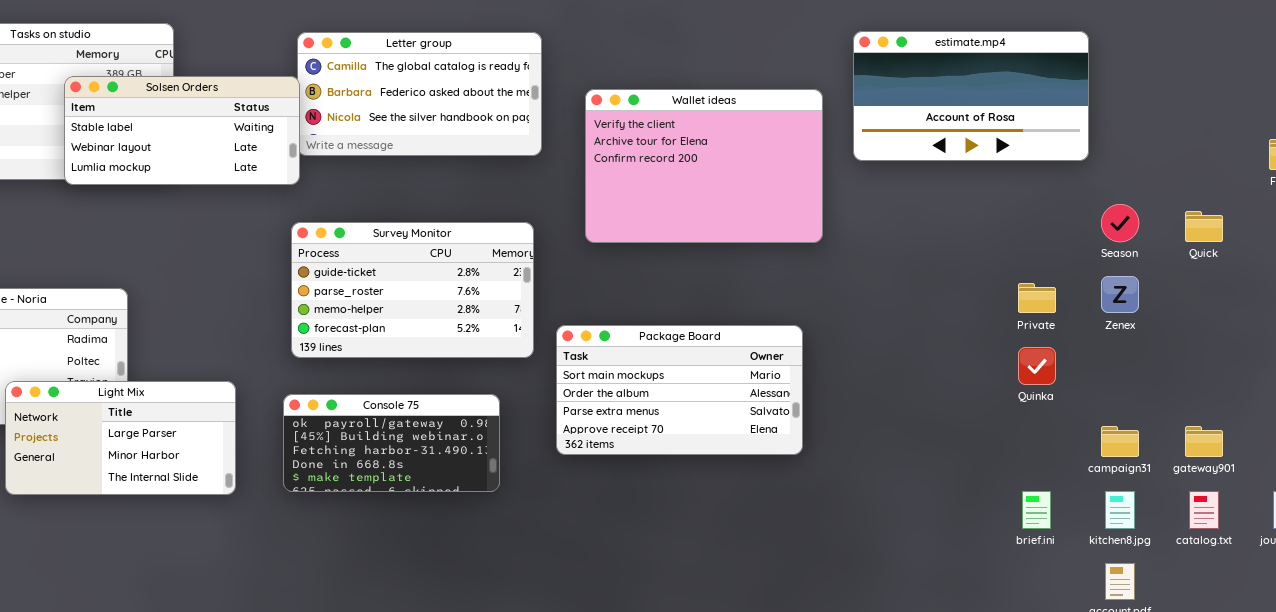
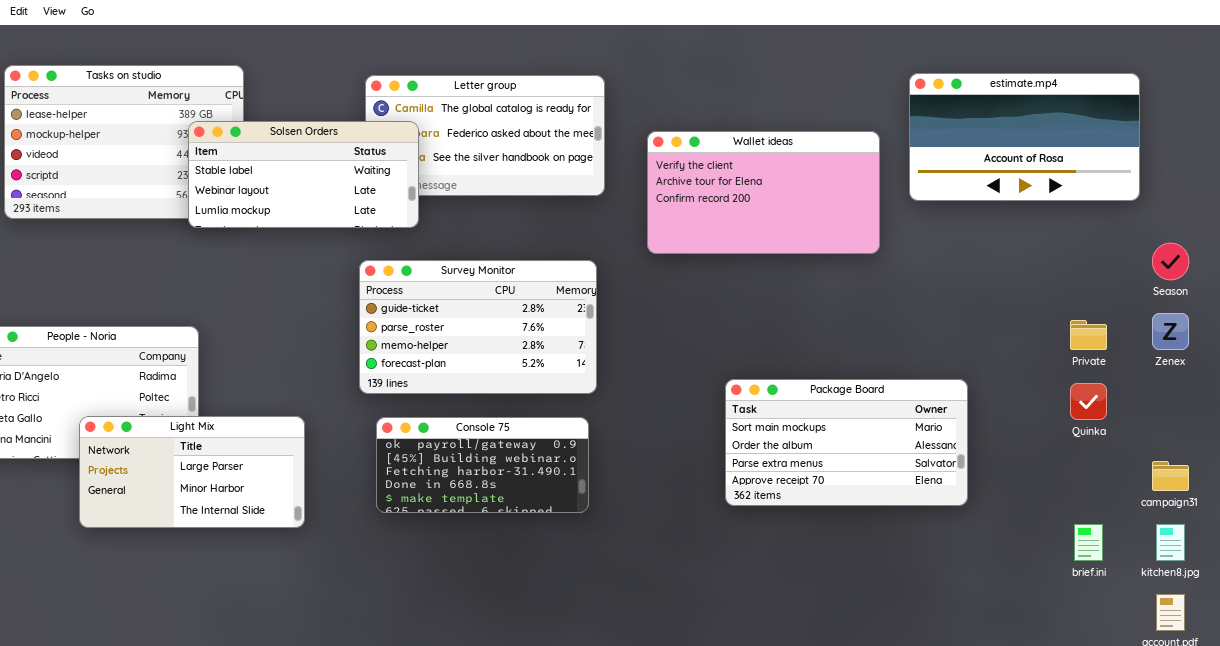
Solsen Orders: [64,76,300,185] -> [188,121,419,228], moved
Wallet ideas: [585,89,823,243] -> [647,131,880,254], resized
Package Board: [556,325,803,455] -> [725,379,968,506], moved
Console 75: [283,394,500,492] -> [376,417,589,513], moved

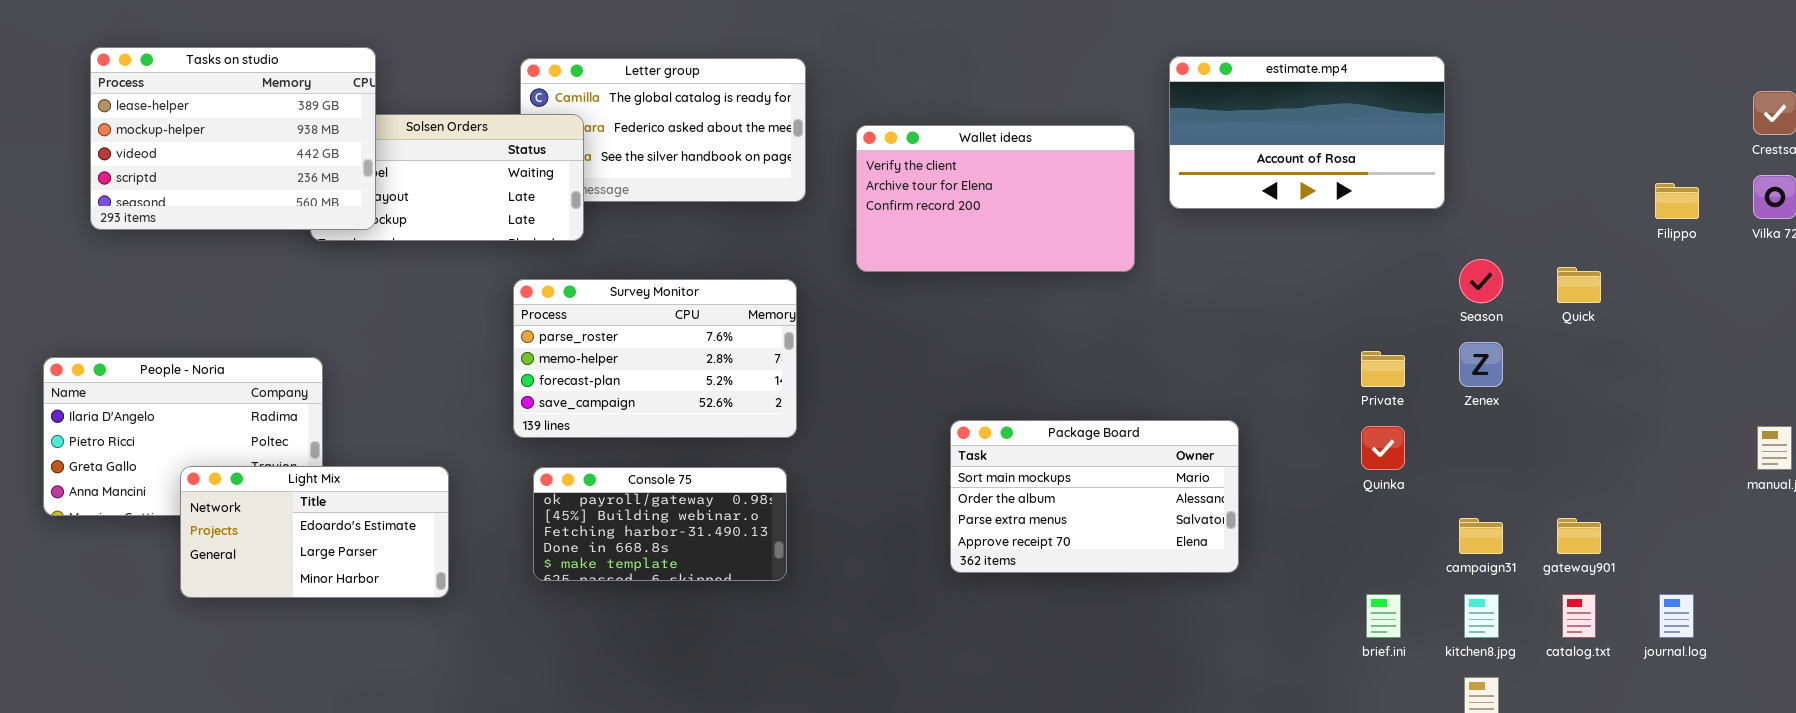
Tasks on studio: [4,65,244,219] -> [90,47,376,230], raised
Survey Monitor: [359,260,597,394] -> [513,279,797,438], scrolled down 1 row
Light Mix: [79,416,305,528] -> [180,466,449,598], scrolled up 1 row

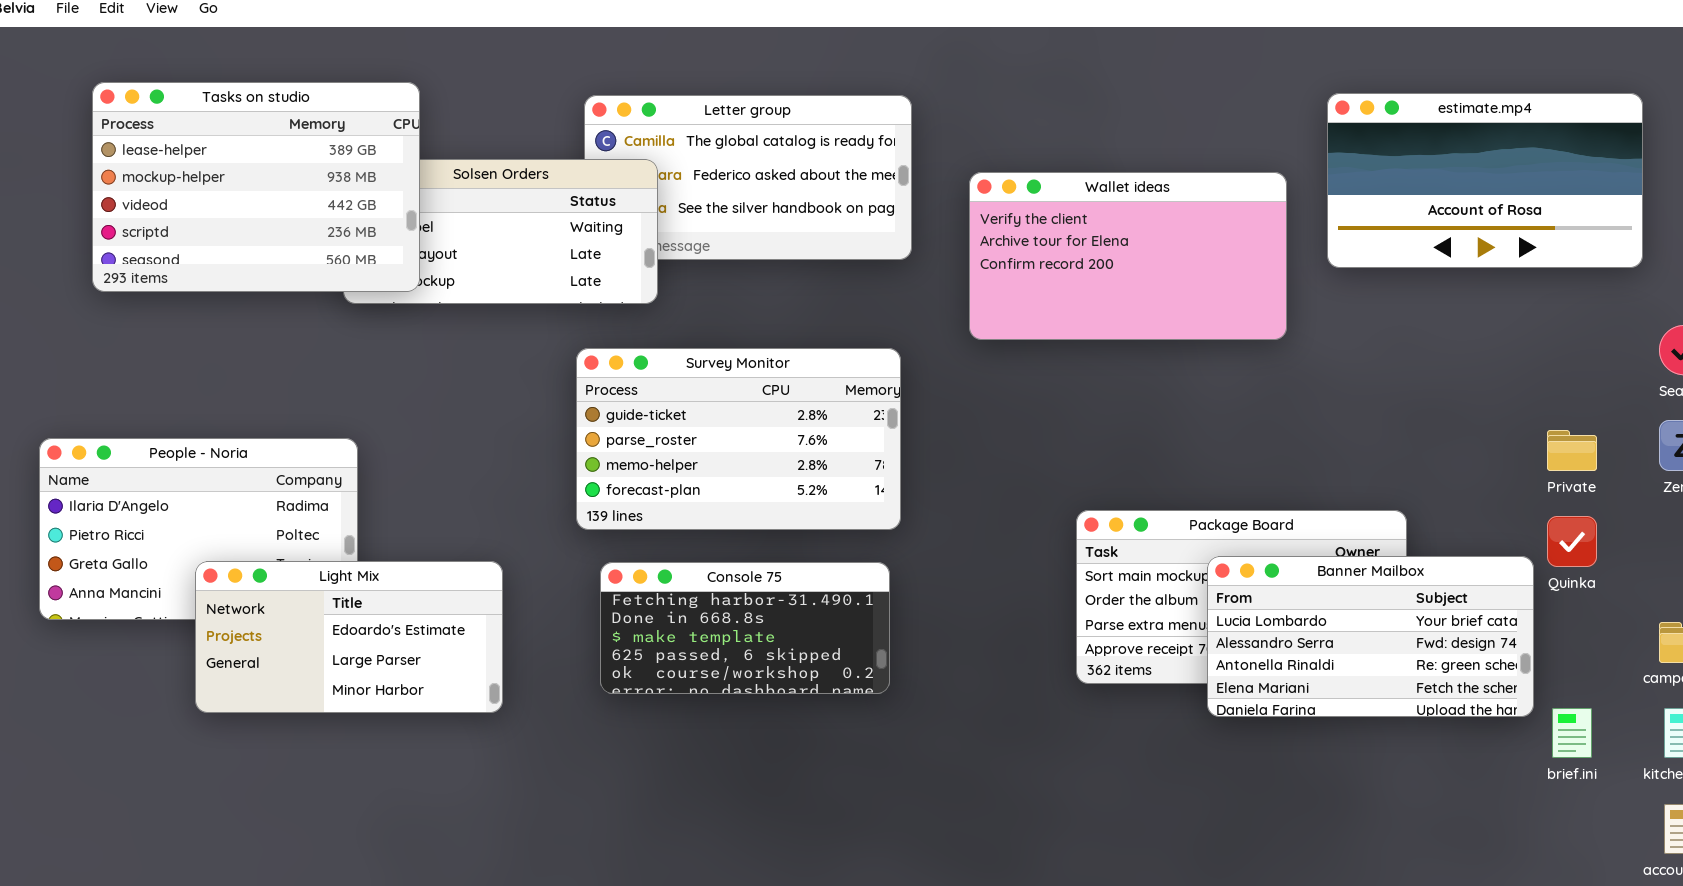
Survey Monitor: [513,279,797,438] -> [576,348,901,530], scrolled up 1 row
Banner Mailbox: none -> [1207,556,1534,717], opened
Console 75: [533,467,787,581] -> [600,562,890,694], scrolled down 2 rows

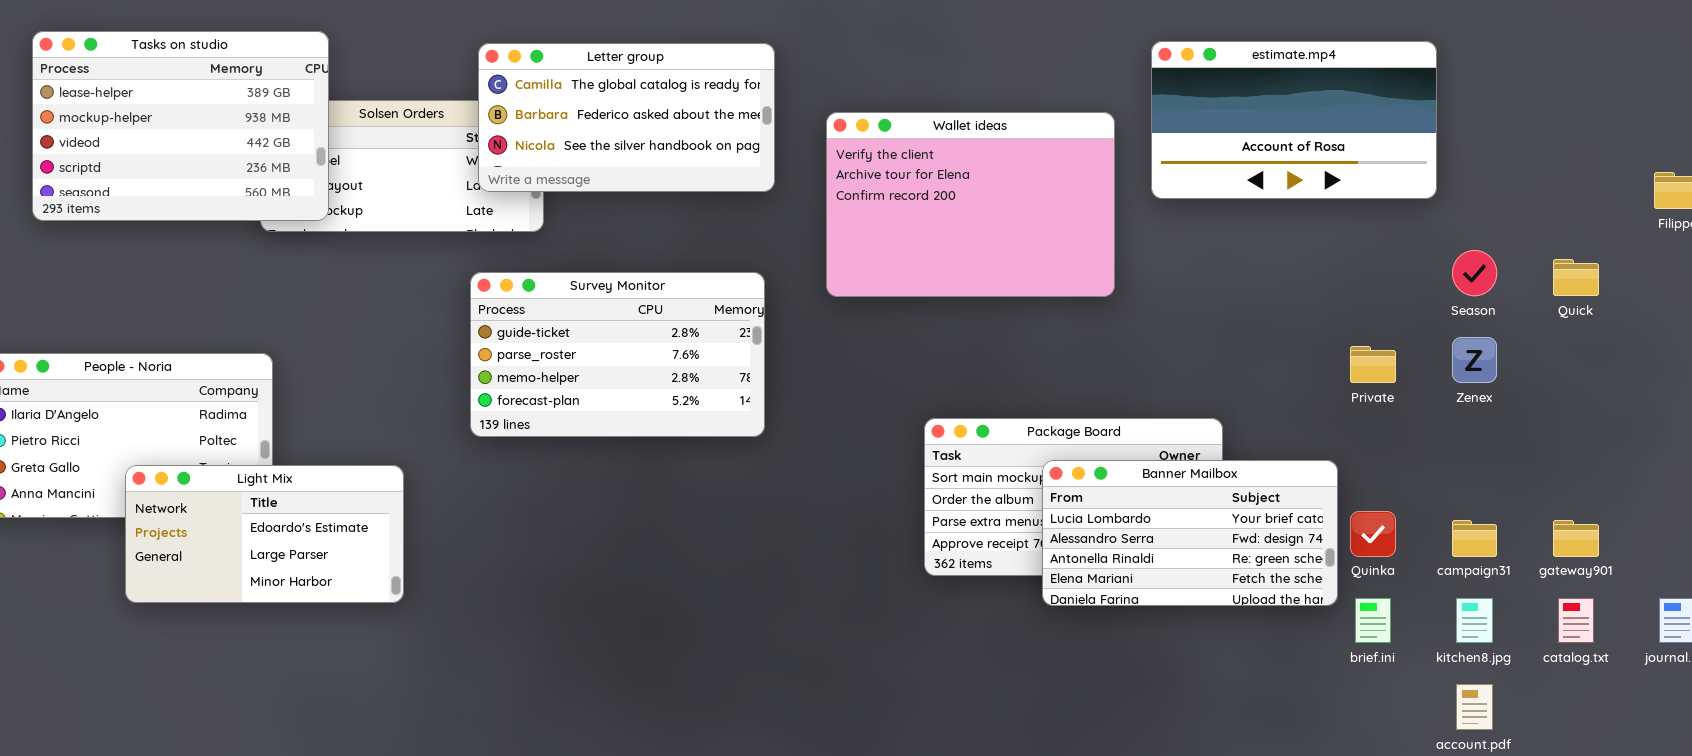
Letter group: [584,95,912,260] -> [478,43,775,192], raised
Wallet ideas: [969,172,1287,340] -> [826,112,1115,297], resized
Quinka: [1547,516,1597,567] -> [1350,511,1396,557], moved
Console 75: [600,562,890,694] -> none, closed

